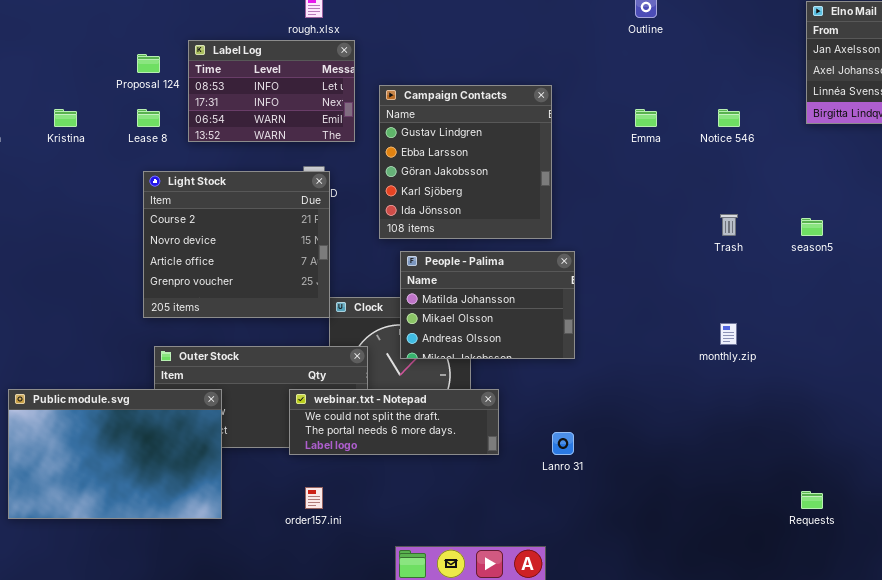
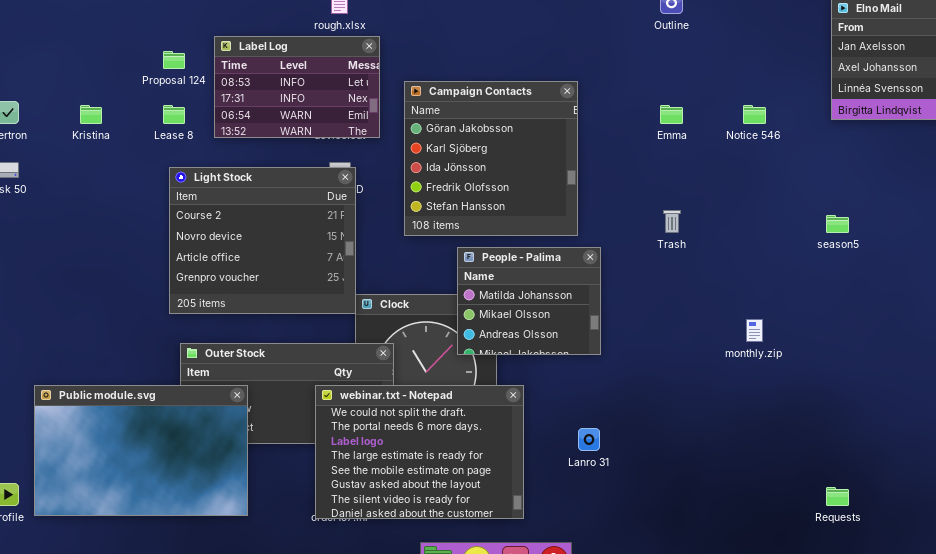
Campaign Contacts: [379,85,552,239] -> [404,81,578,236], scrolled down 2 rows
Trash: [720,214,738,236] -> [663,210,681,233], moved
People - Palima: [400,251,575,359] -> [457,247,601,355], resized
webinar.txt - Notepad: [289,389,499,455] -> [315,385,524,519], resized

